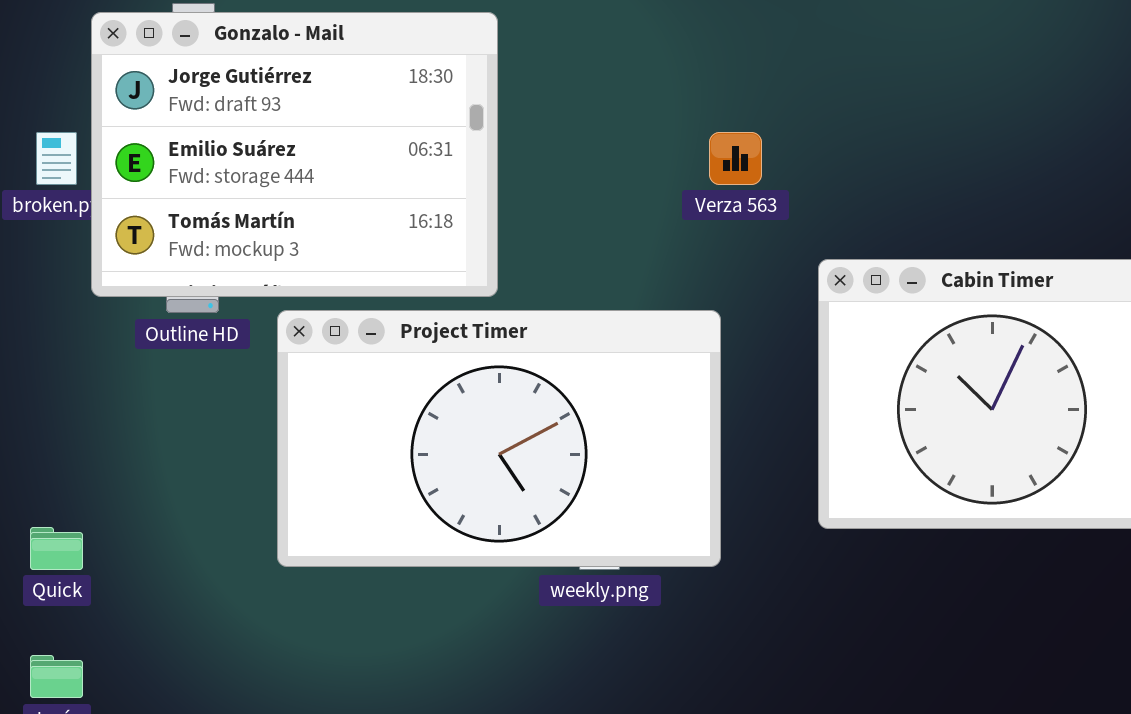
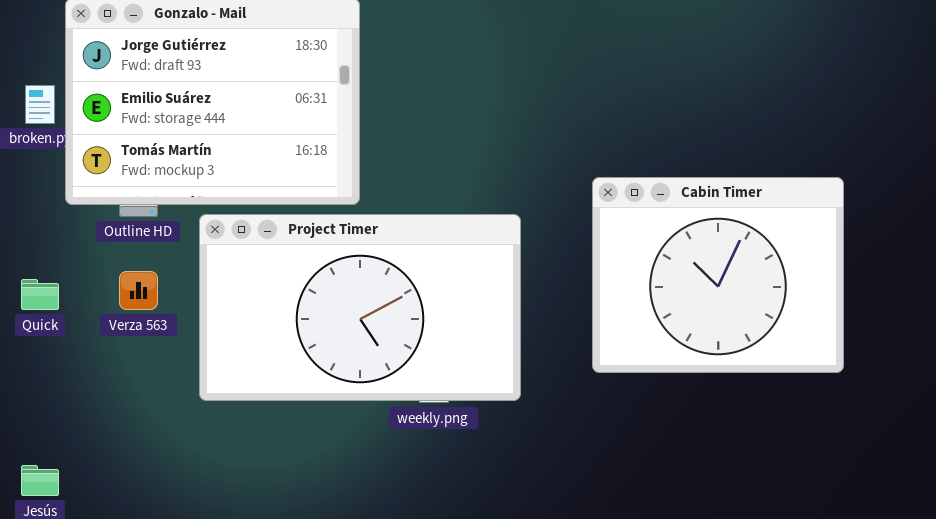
Verza 563: [709,132,762,185] -> [119,271,158,310], moved
Quick: [30,527,83,570] -> [21,279,59,310], moved

